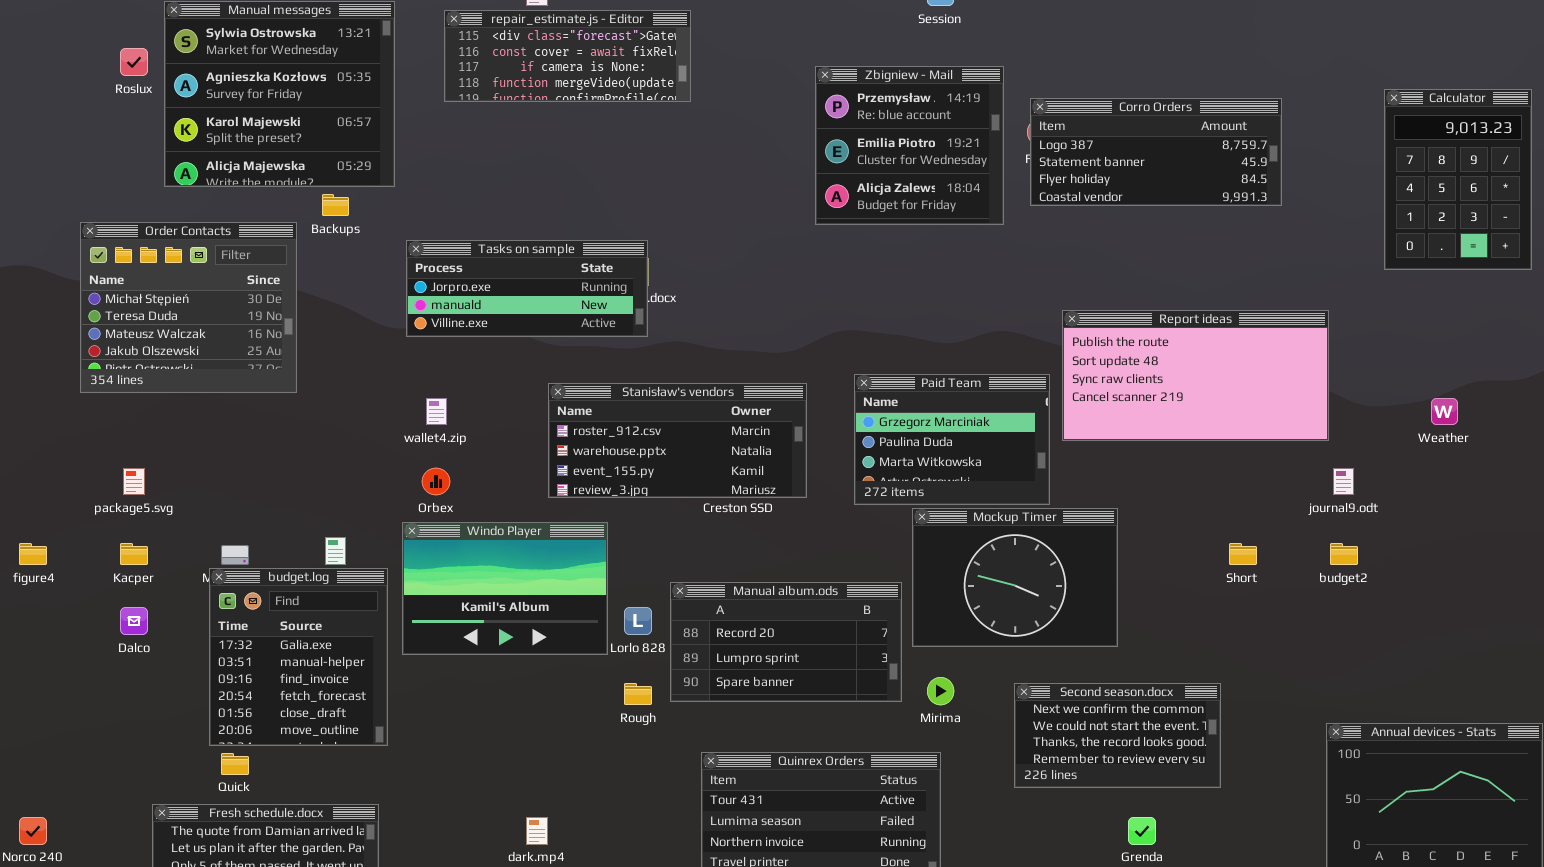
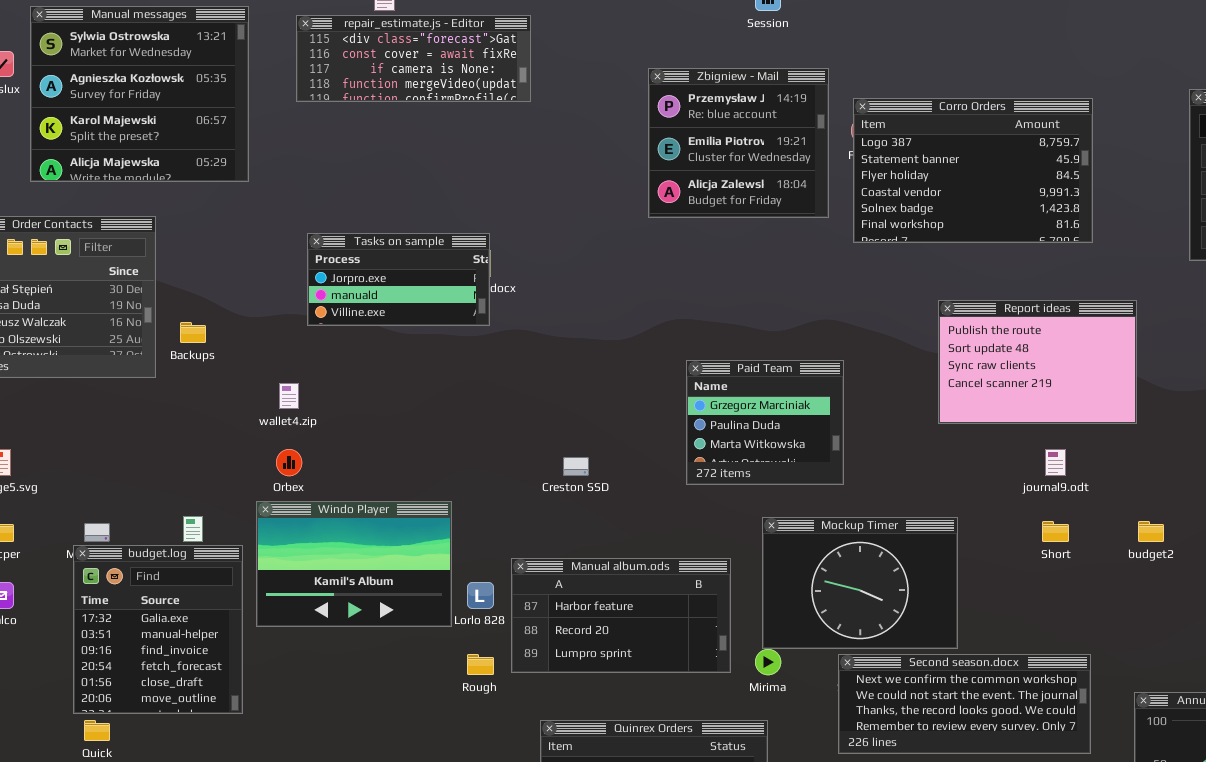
Corro Orders: [1030,98,1282,206] -> [853,98,1093,243], resized
Backups: [322,194,349,216] -> [180,322,206,343], moved
Tasks on sample: [406,240,648,337] -> [307,233,490,326], resized
Report ideas: [1062,310,1329,441] -> [938,300,1137,424], resized
Paid Team: [854,374,1050,505] -> [686,360,844,485], resized
Stanisław's vendors: [548,383,807,498] -> none, closed
journal9.odt: [1333,468,1354,495] -> [1045,449,1066,476], moved
Mockup Timer: [912,508,1118,647] -> [762,517,958,649], moved
Manual album.ods: [670,582,902,702] -> [511,558,731,673], scrolled up 1 row
Second season.docx: [1014,683,1221,788] -> [838,654,1091,754], resized

